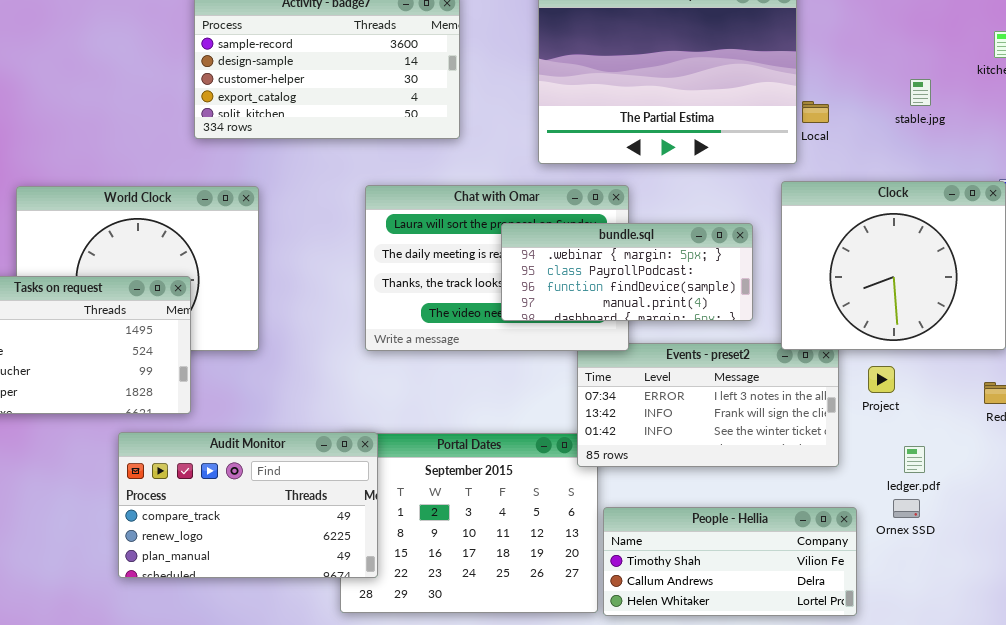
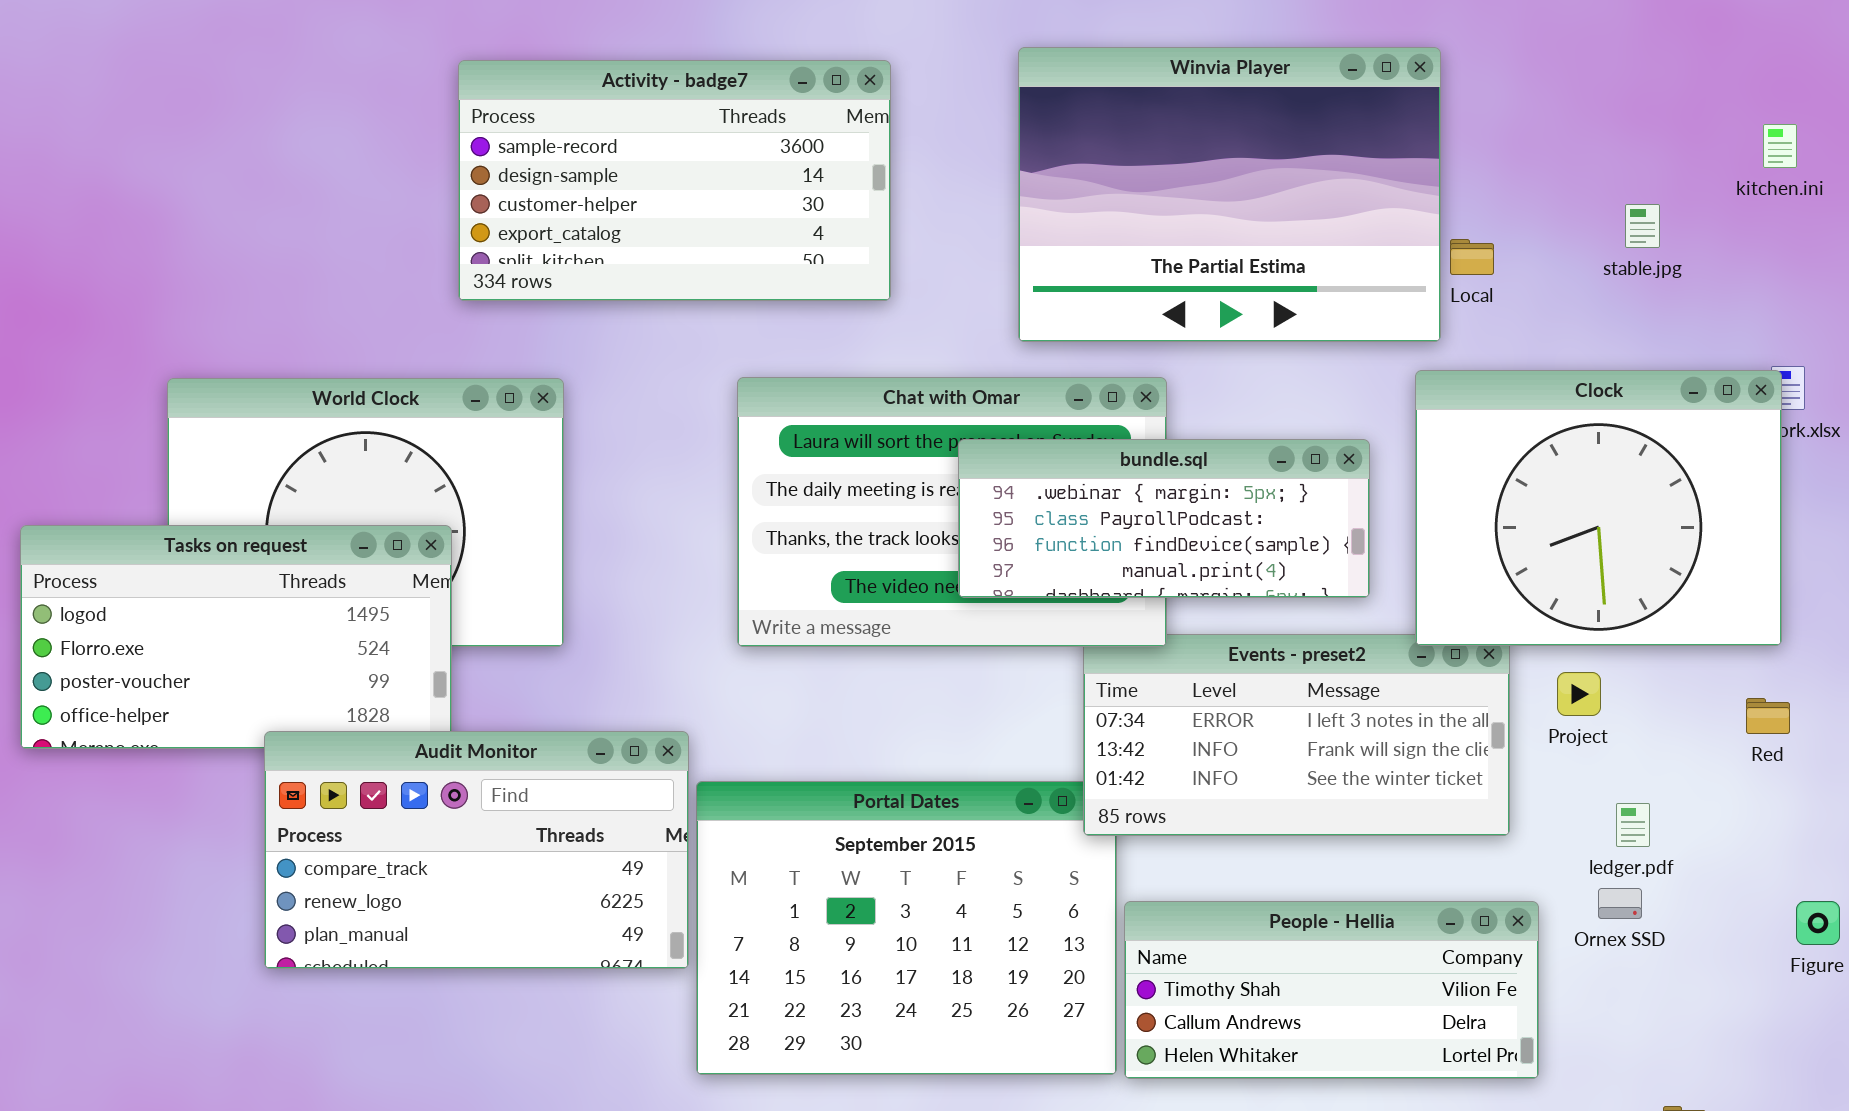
Audit Monitor: [118,432,378,578] -> [264,731,689,969], moved

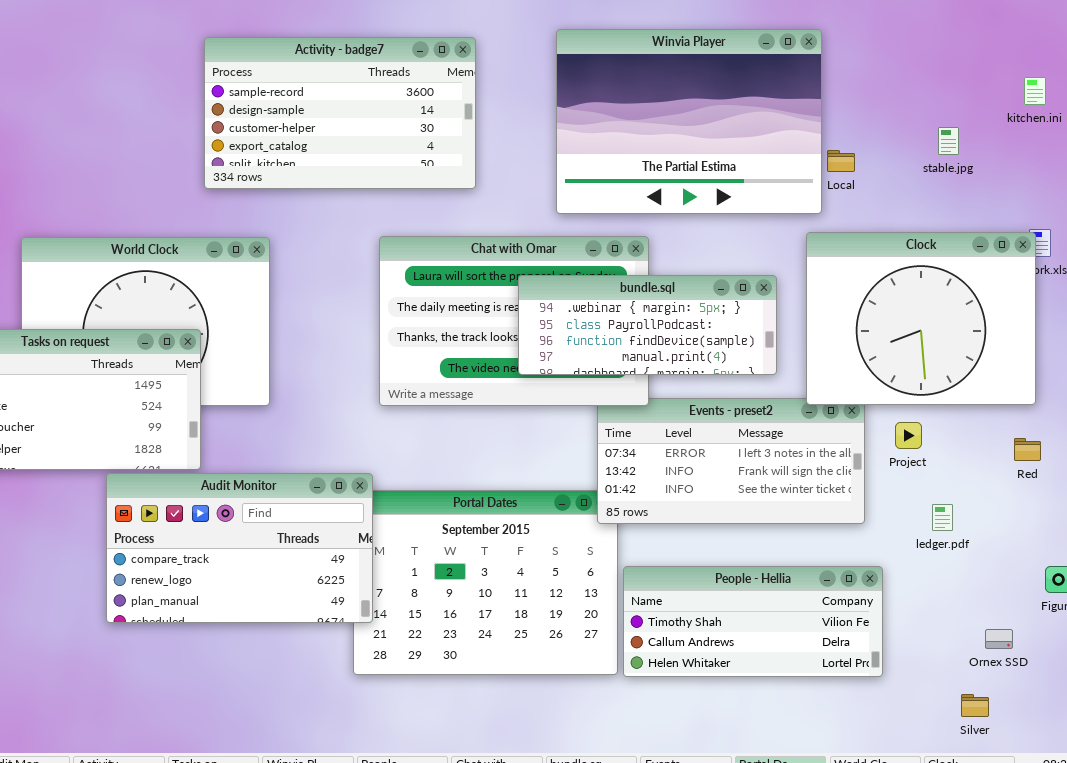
Audit Monitor: [264,731,689,969] -> [106,473,373,623], moved
Ornex SSD: [1598,888,1642,919] -> [985,629,1013,649], moved

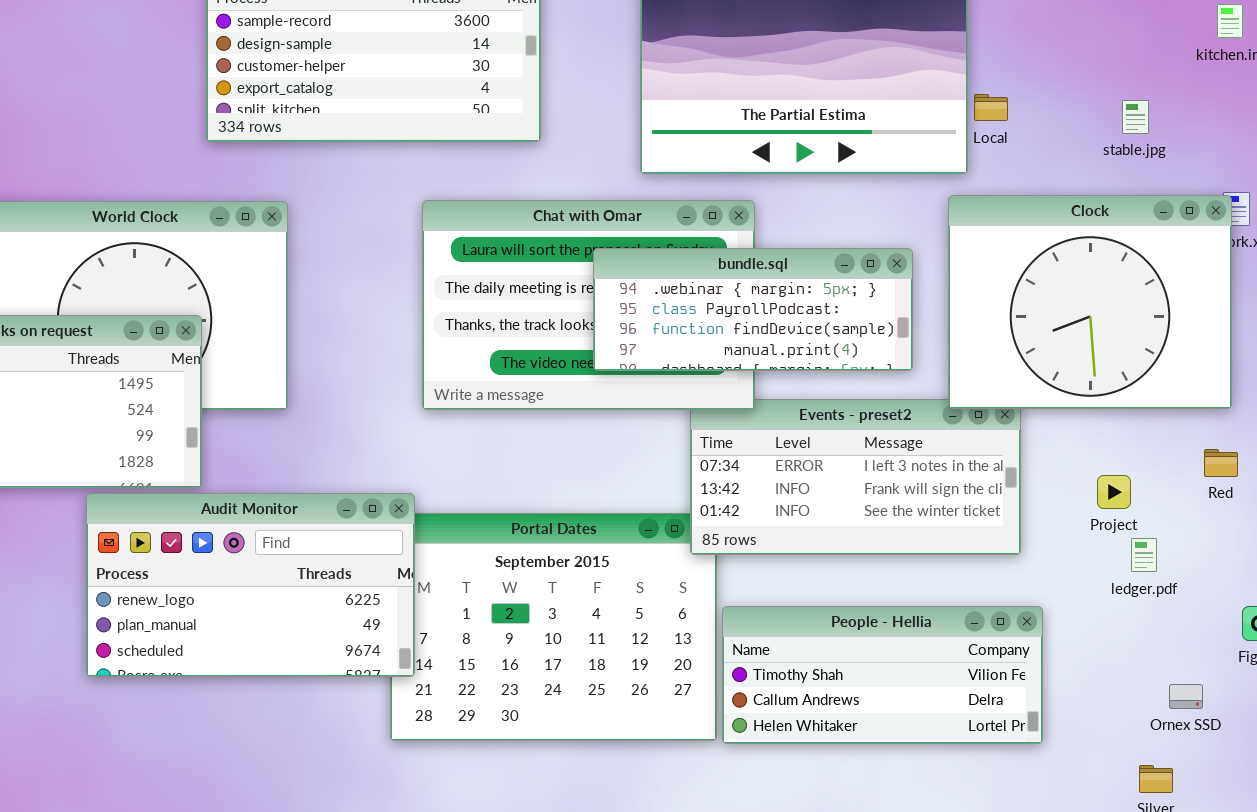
stable.jpg: [938,127,959,155] -> [1122,100,1149,134], moved
Project: [895,422,922,449] -> [1097,475,1131,509], moved
Audit Monitor: [106,473,373,623] -> [86,493,415,677], scrolled down 1 row
ledger.pdf: [932,504,953,531] -> [1131,538,1157,572], moved

